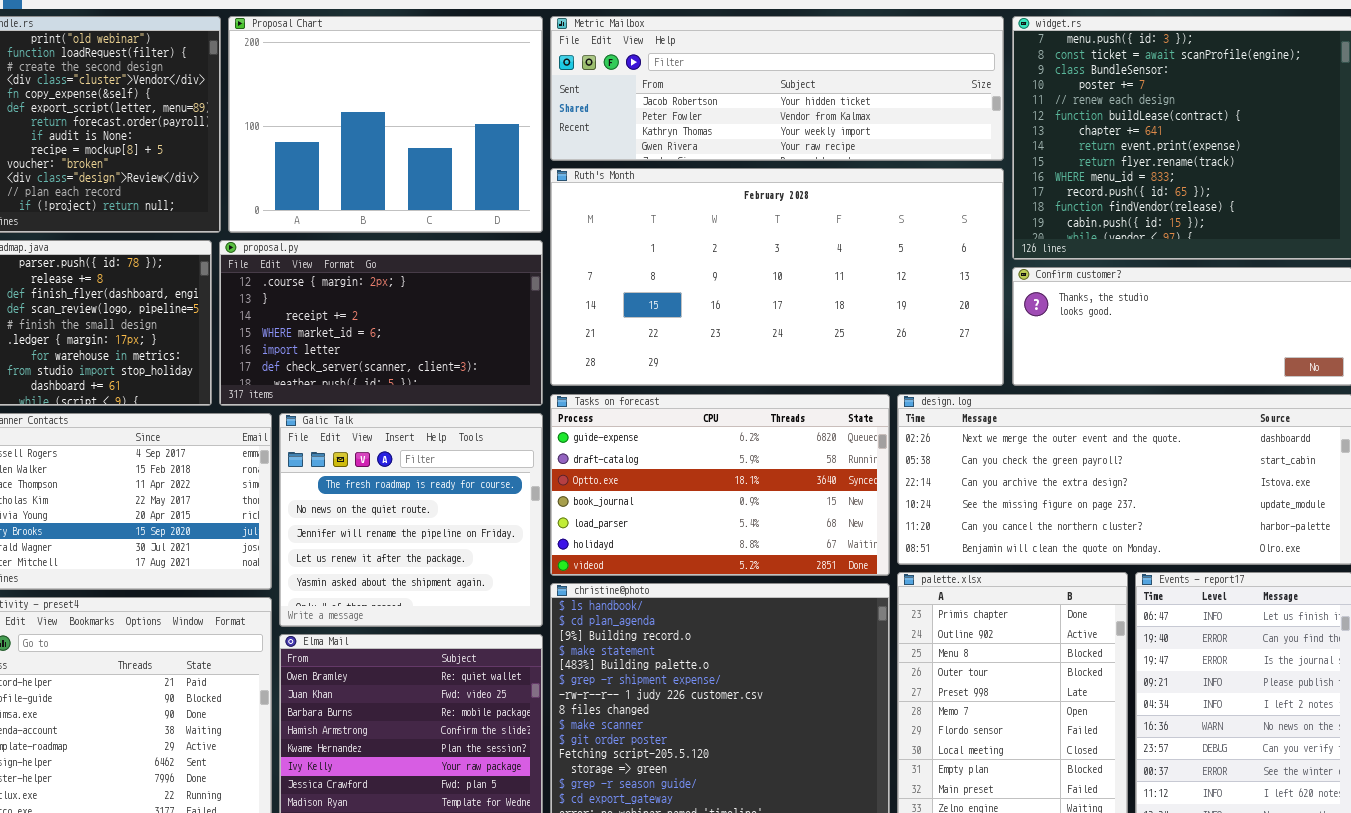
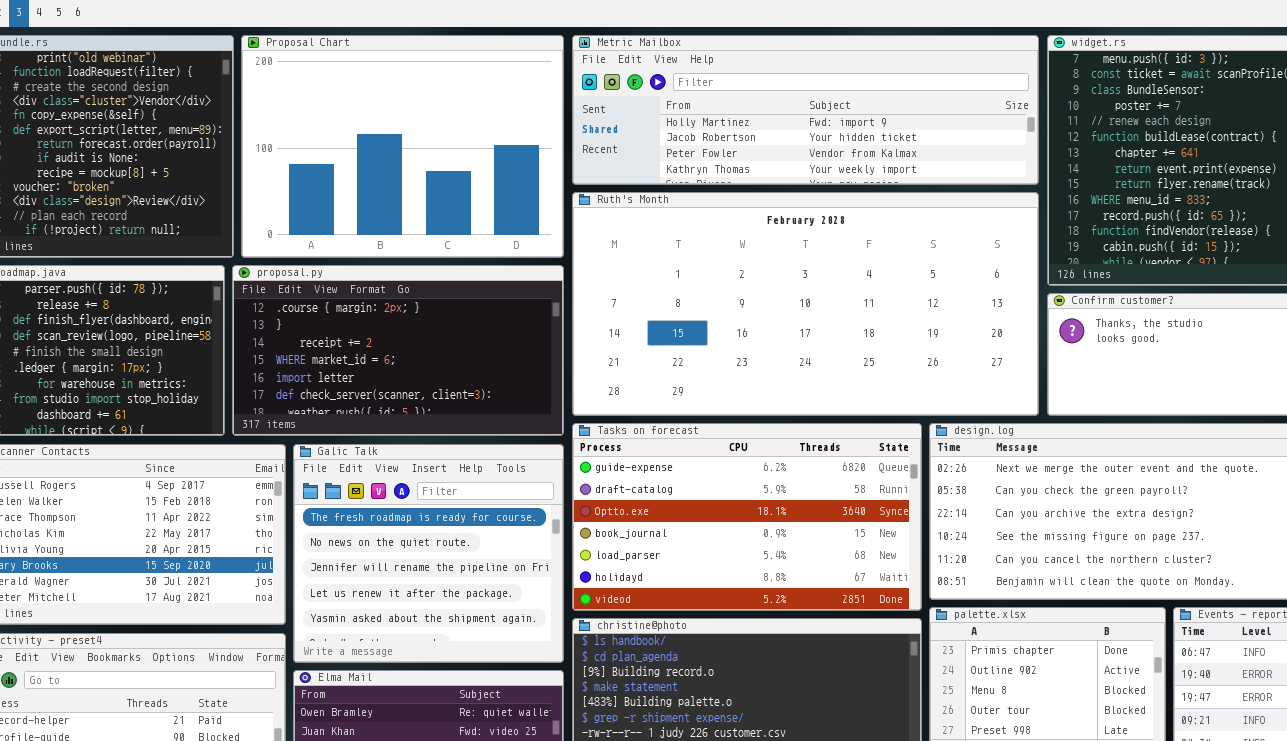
Metric Mailbox: [550,16,1004,161] -> [572,35,1039,185], scrolled up 1 row

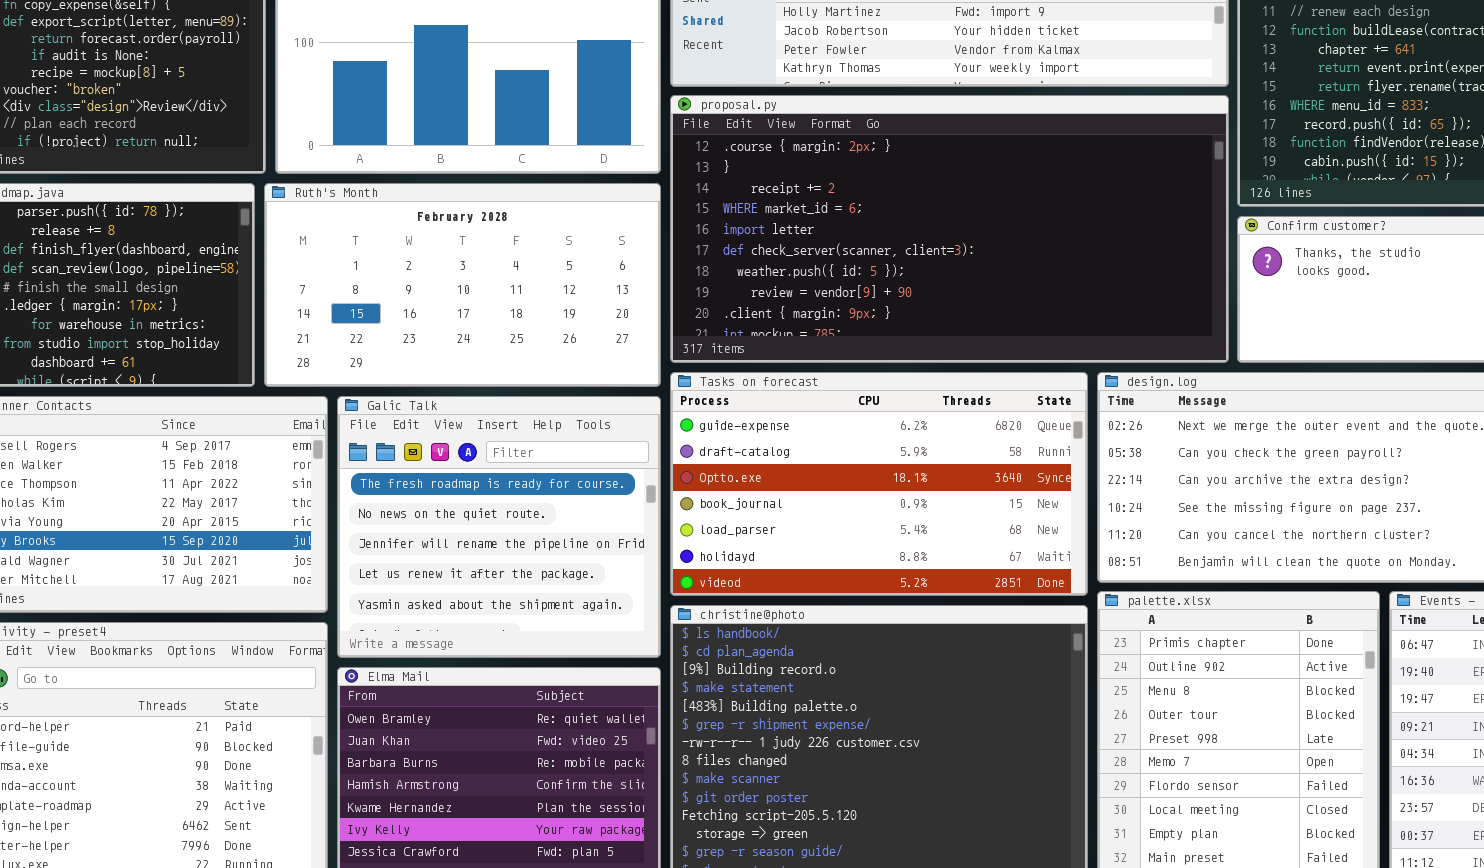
Ruth's Month: [572,192,1039,416] -> [264,183,661,387], moved, resized
proposal.py: [232,265,564,436] -> [670,95,1229,363], moved, resized

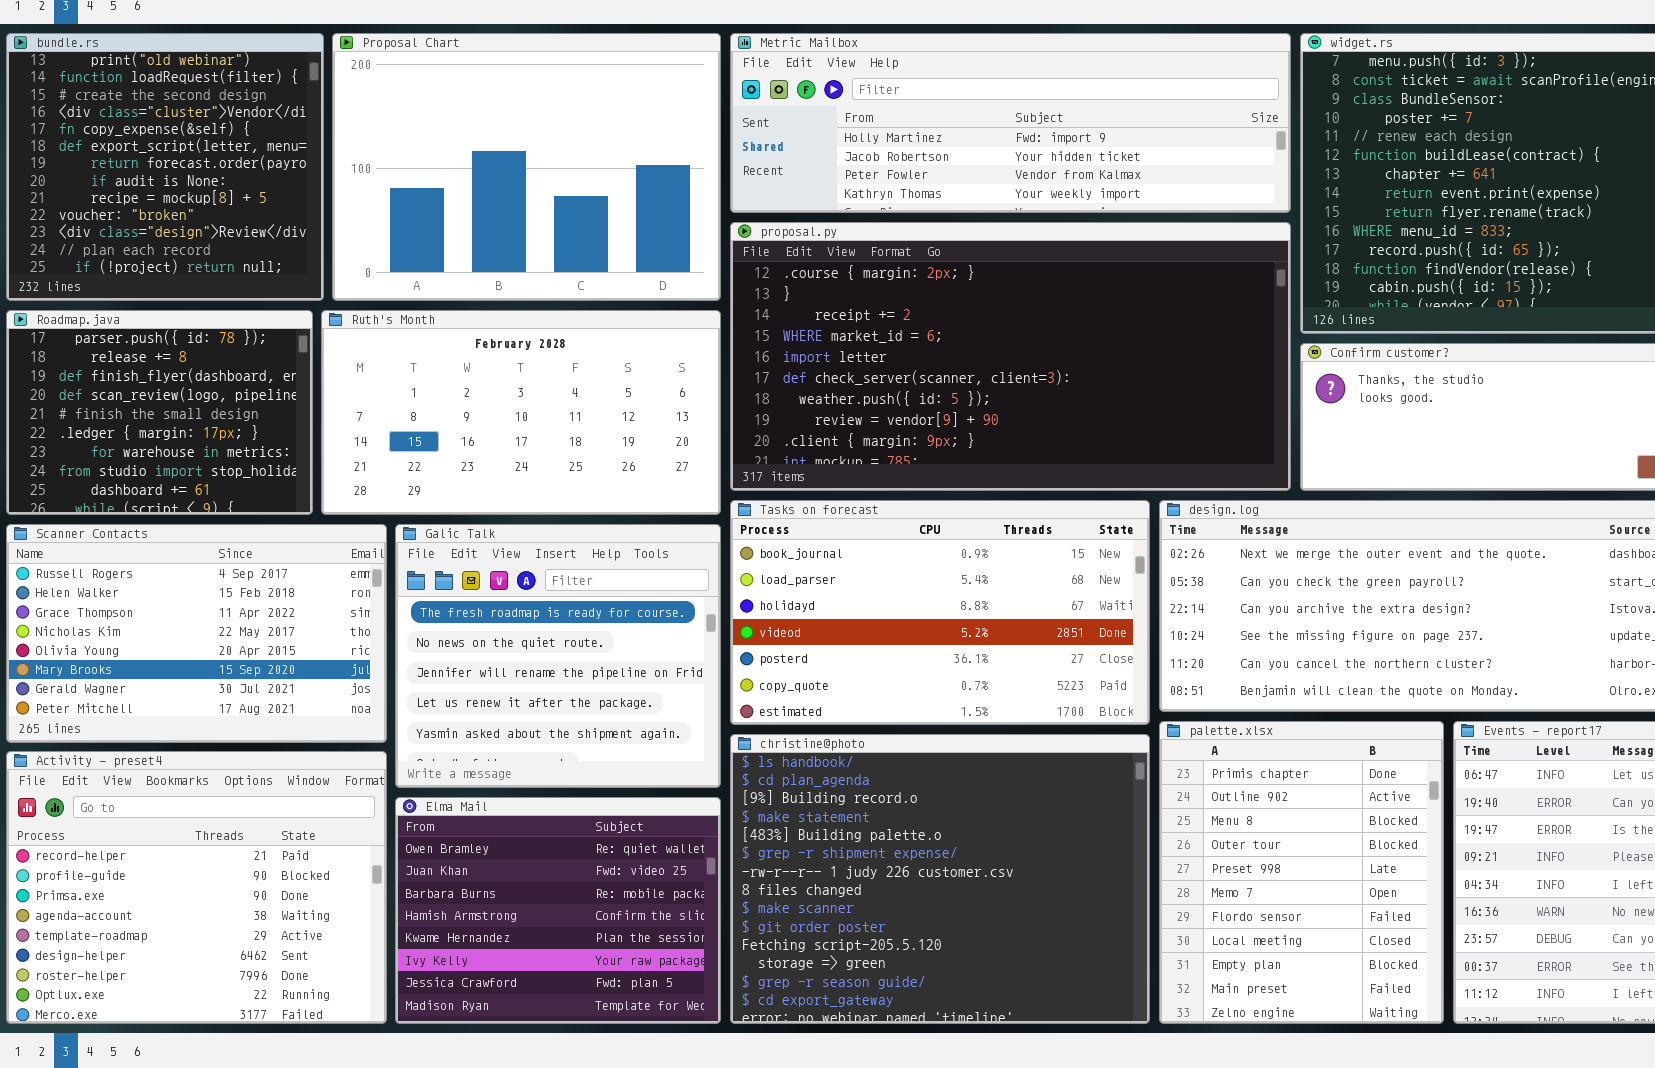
Tasks on forecast: [670,372,1088,596] -> [730,500,1150,725], scrolled down 3 rows

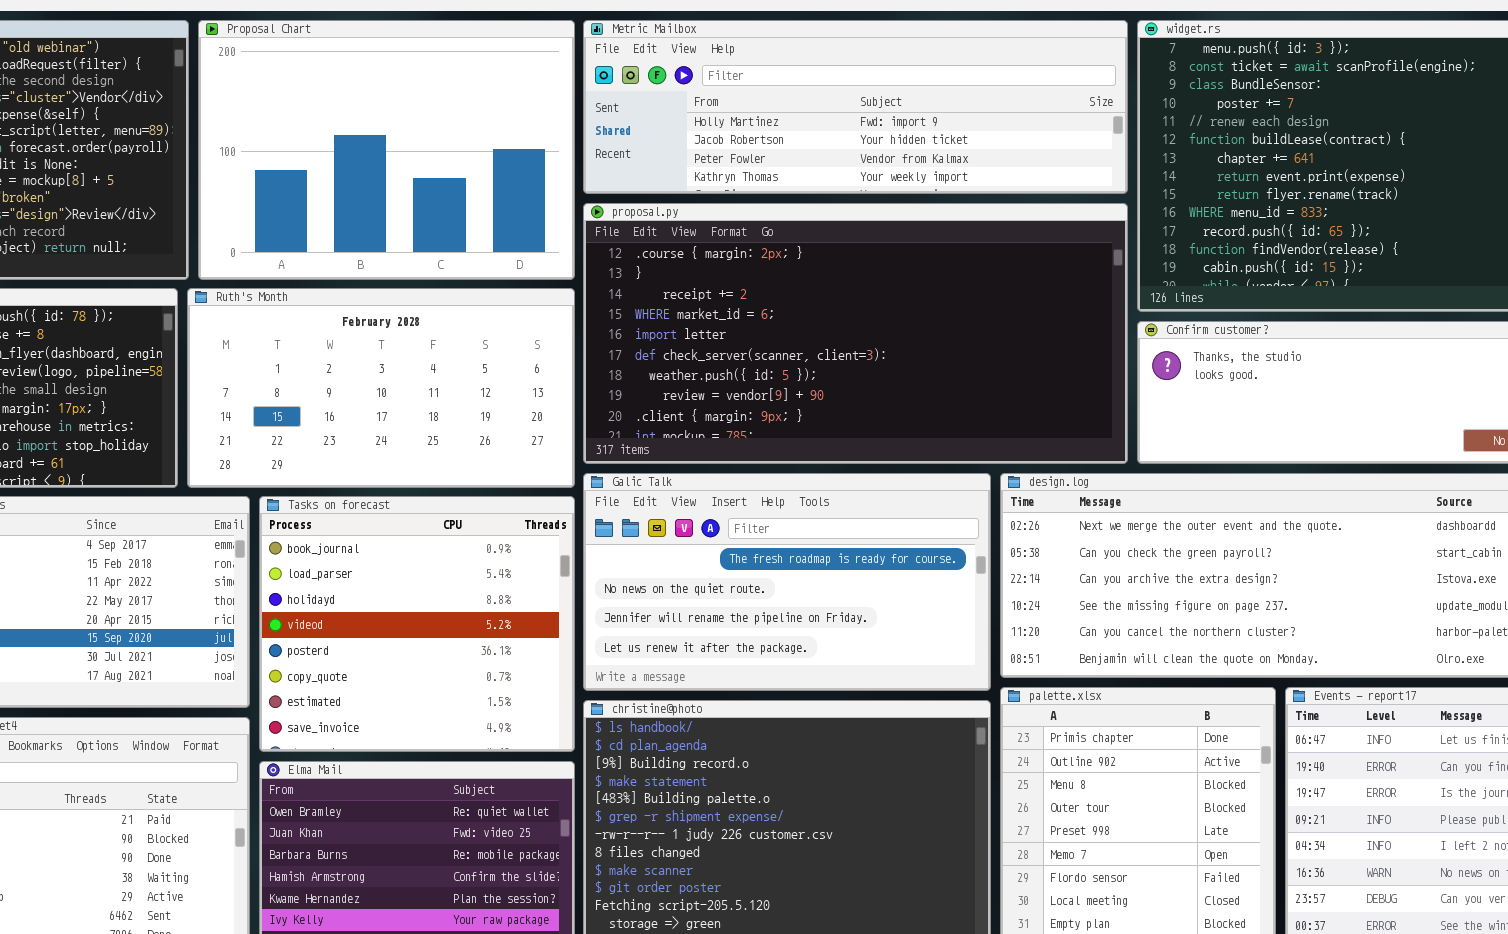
Tasks on forecast: [730,500,1150,725] -> [259,496,575,752], moved, resized
Galic Talk: [395,524,721,788] -> [583,473,991,691], moved, resized

